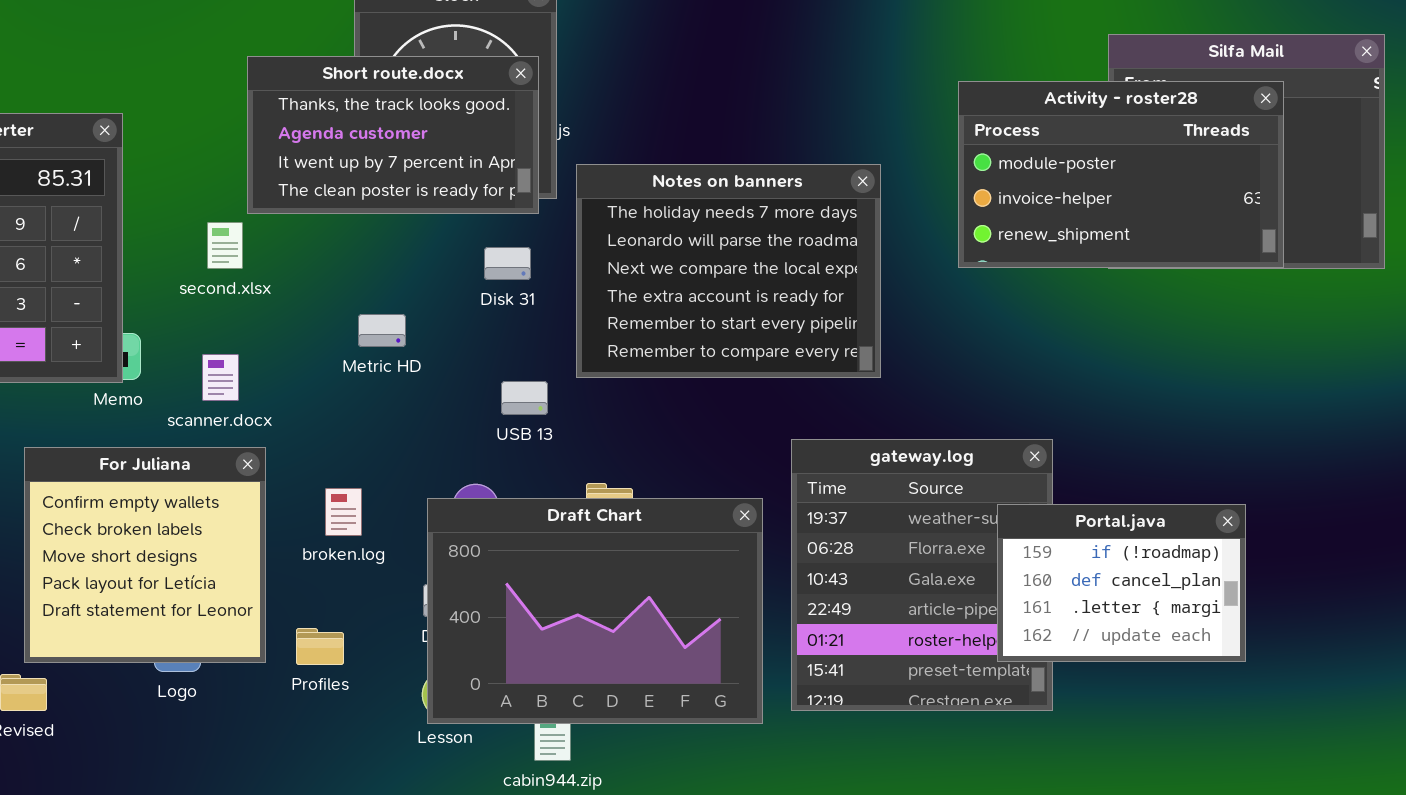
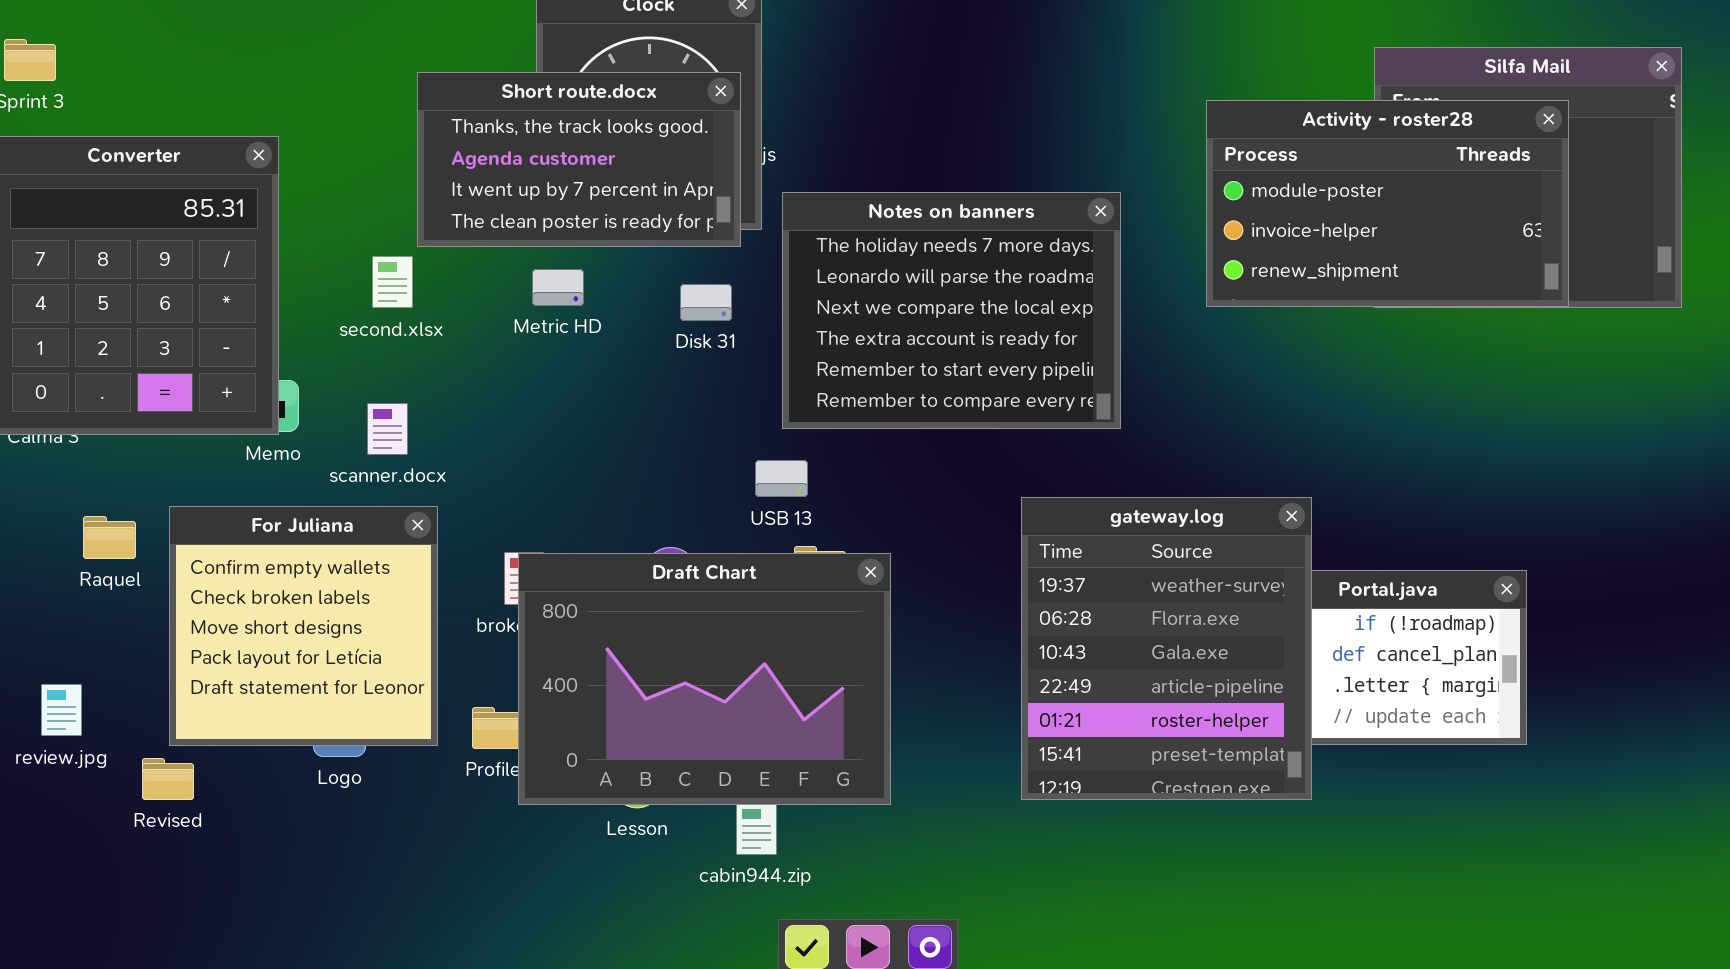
Metric HD: [358,314,406,347] -> [532,269,584,306], moved
USB 13: [501,381,548,415] -> [755,460,808,497], moved
gateway.log: [791,439,1053,711] -> [1021,497,1312,800], raised
Draft Chart: [427,498,763,724] -> [518,553,891,805], moved

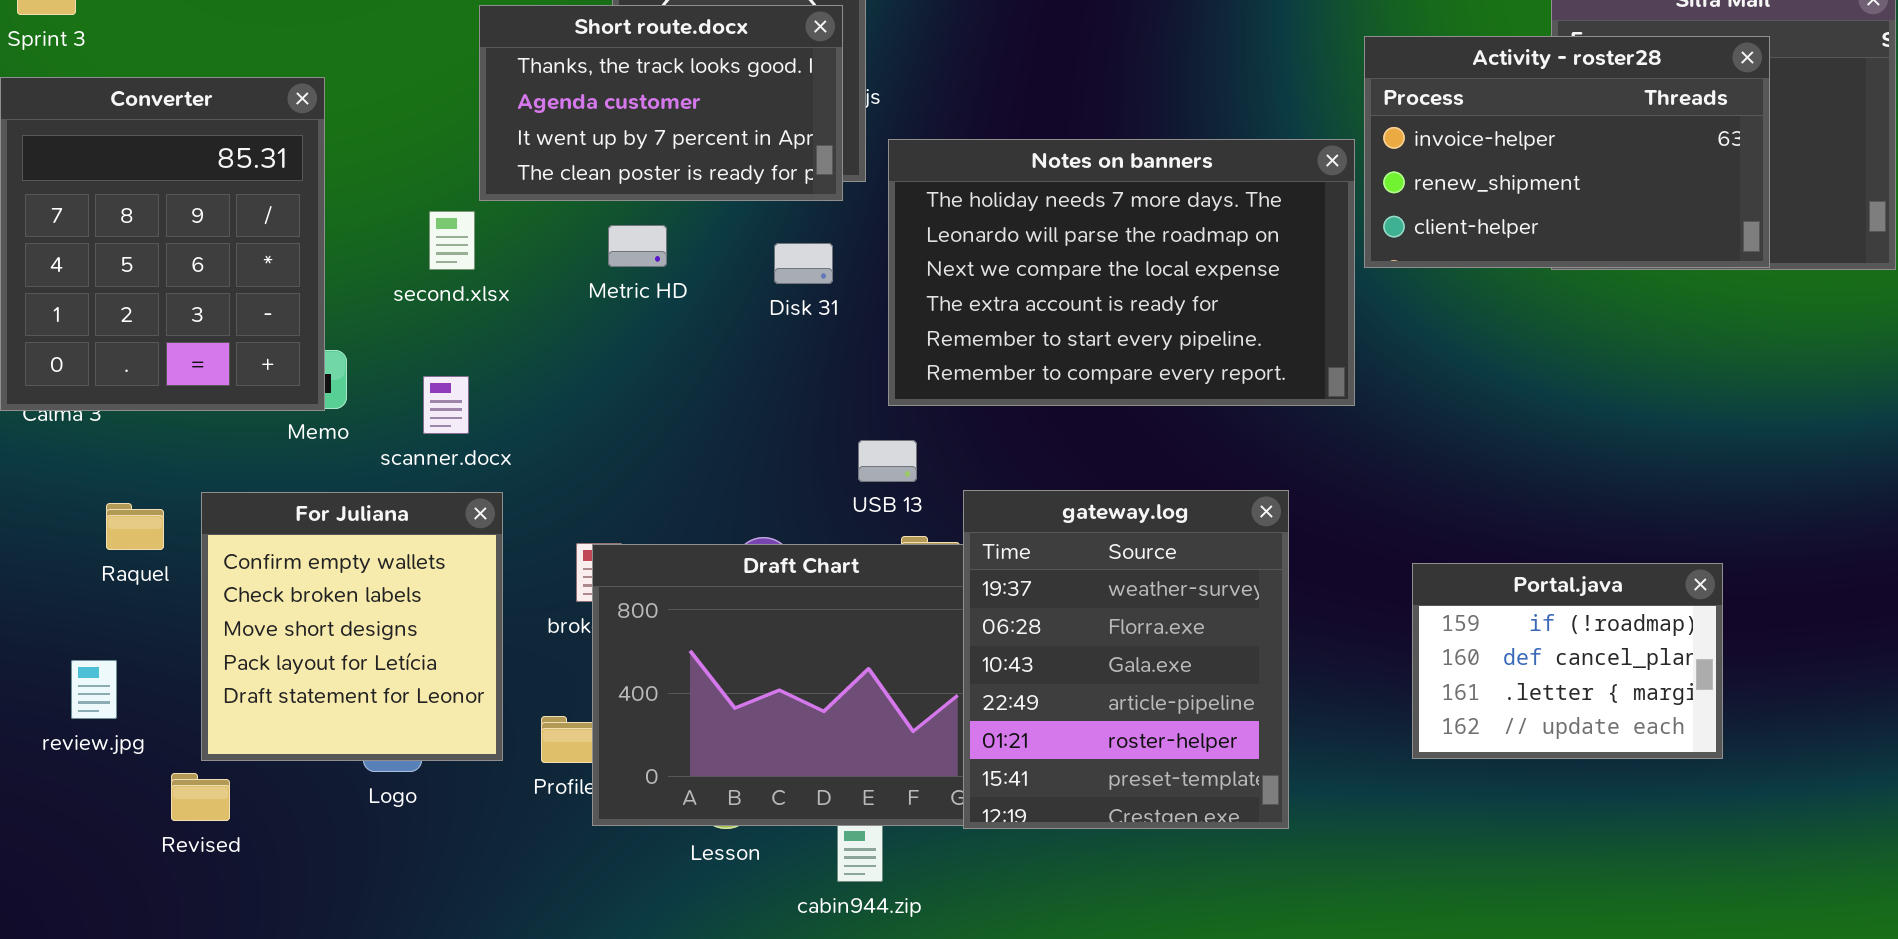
Activity - roster28: [1206,100,1569,307] -> [1364,36,1770,268], scrolled down 1 row
Notes on banners: [782,192,1121,429] -> [888,139,1355,406], resized
gateway.log: [1021,497,1312,800] -> [963,490,1289,829], moved
review.jpg: [41,684,82,736] -> [71,660,117,719], moved

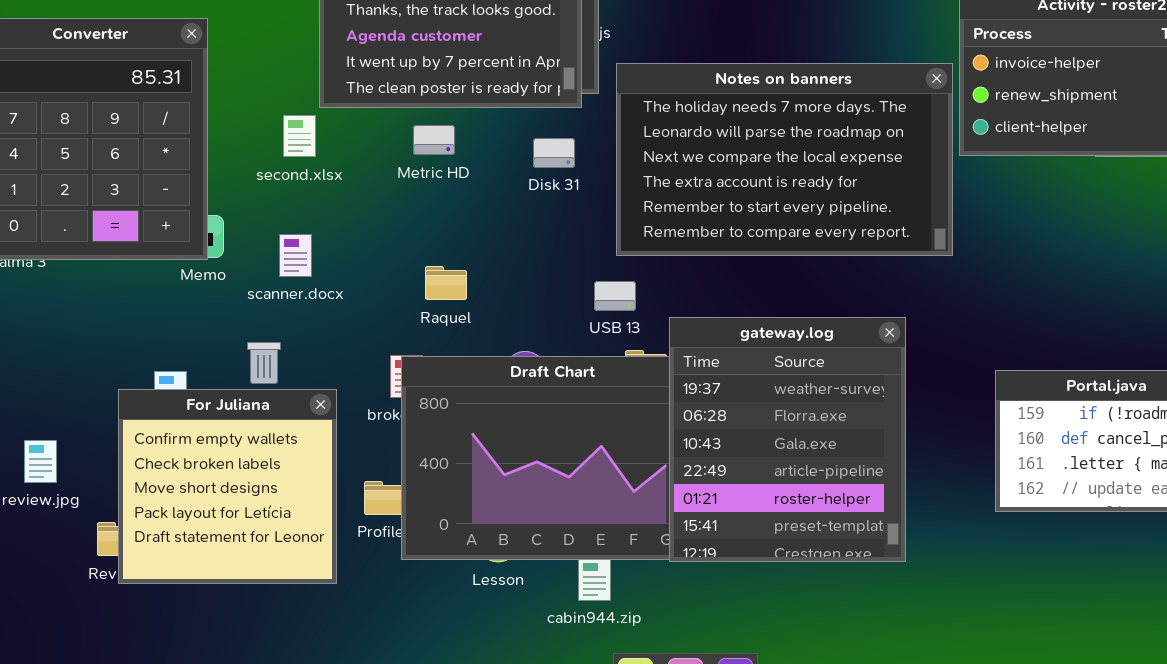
For Juliana: [201,492,503,761] -> [118,389,337,584], moved
Raquel: [106,503,164,550] -> [425,266,467,300], moved

